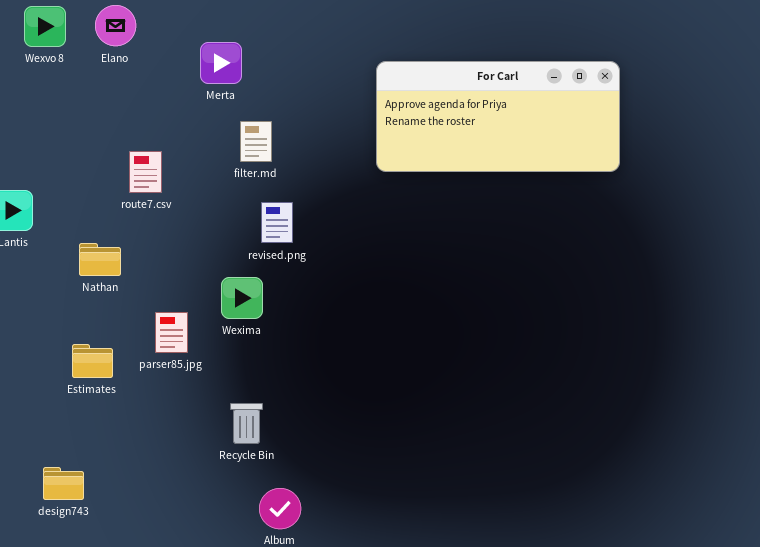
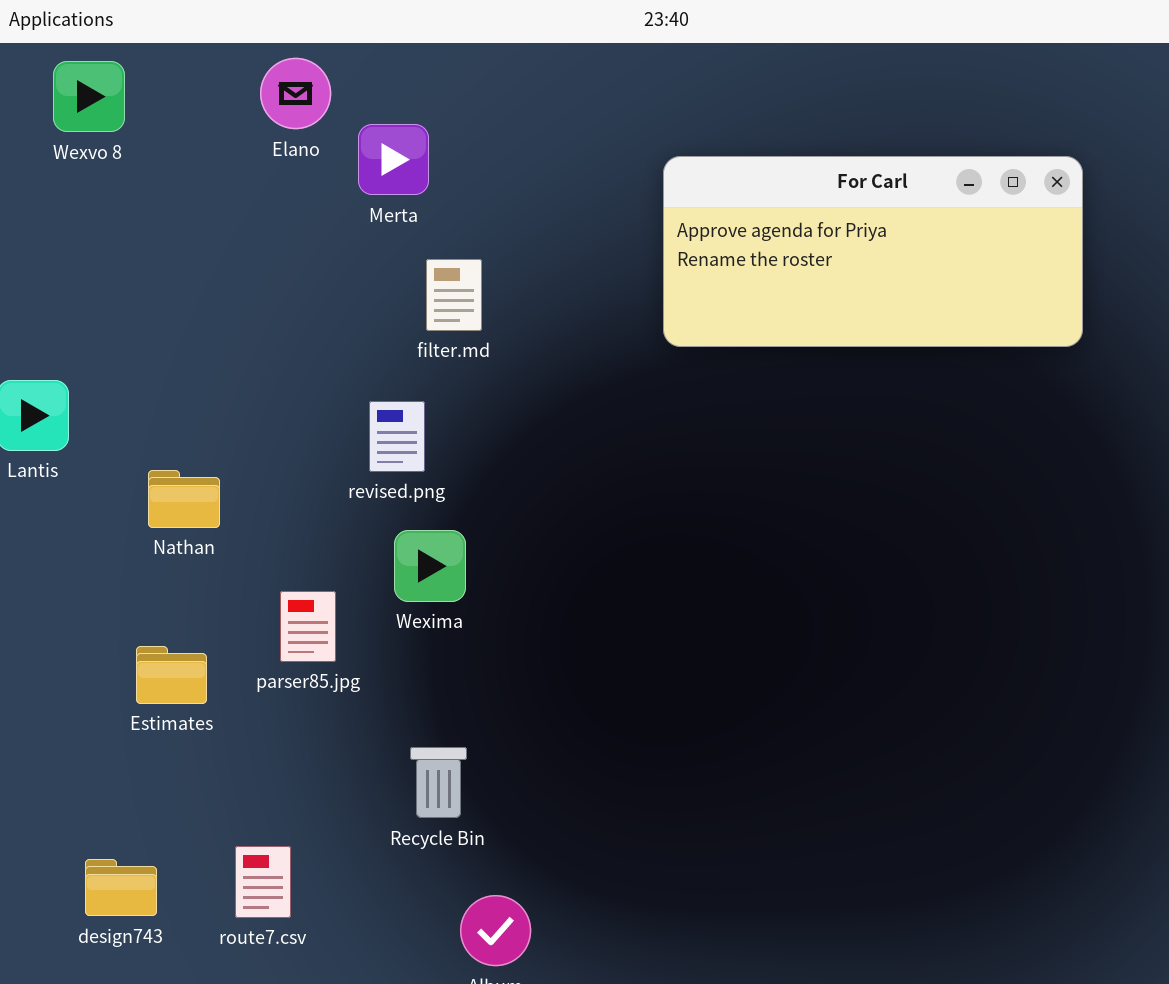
Elano: [95,5,136,46] -> [260,58,331,129], moved
route7.csv: [129,151,162,193] -> [235,846,291,918], moved
revised.png: [261,202,293,243] -> [369,401,425,472], moved

